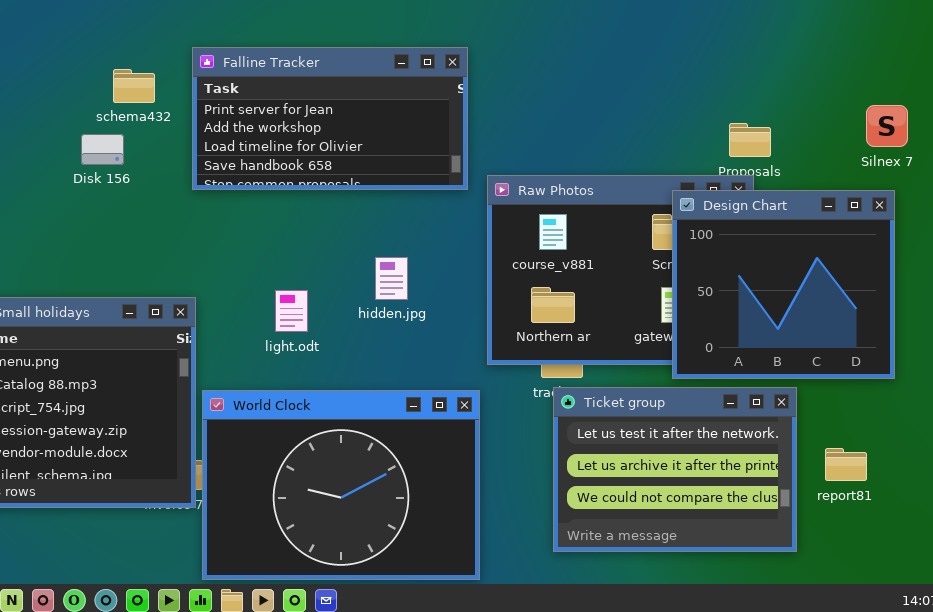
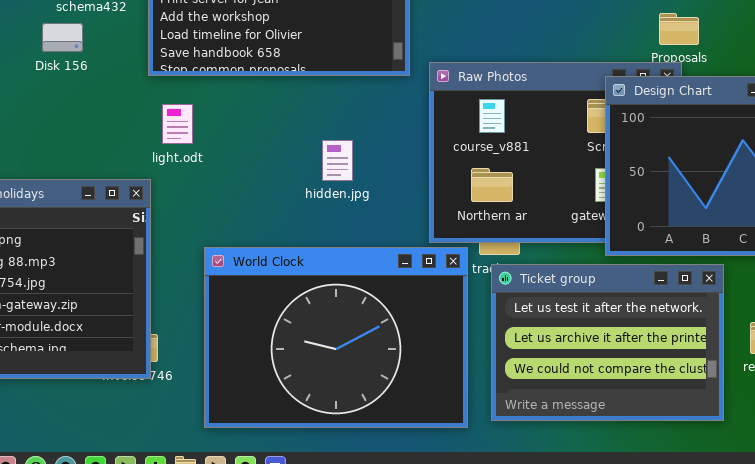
light.odt: [275,290,308,332] -> [162,104,193,144], moved
World Clock: [202,390,480,580] -> [204,247,468,428], moved

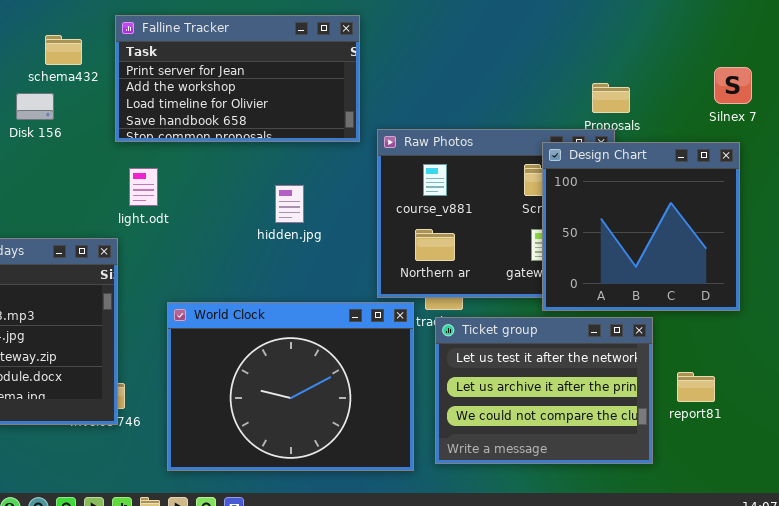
hidden.jpg: [322,140,353,181] -> [275,185,304,223], moved

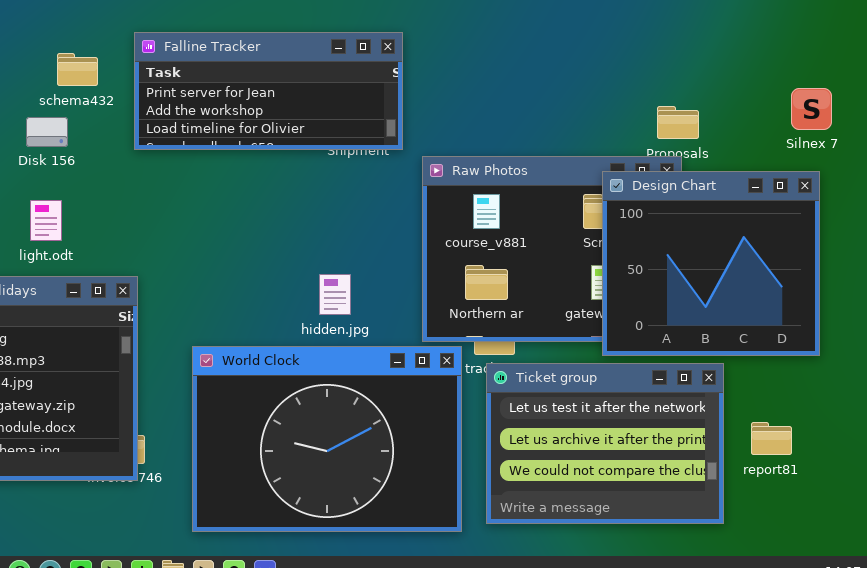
Falline Tracker: [115,15,360,142] -> [134,32,403,150], resized
light.odt: [129,168,158,206] -> [30,200,62,241], moved
hidden.jpg: [275,185,304,223] -> [319,274,351,315], moved

